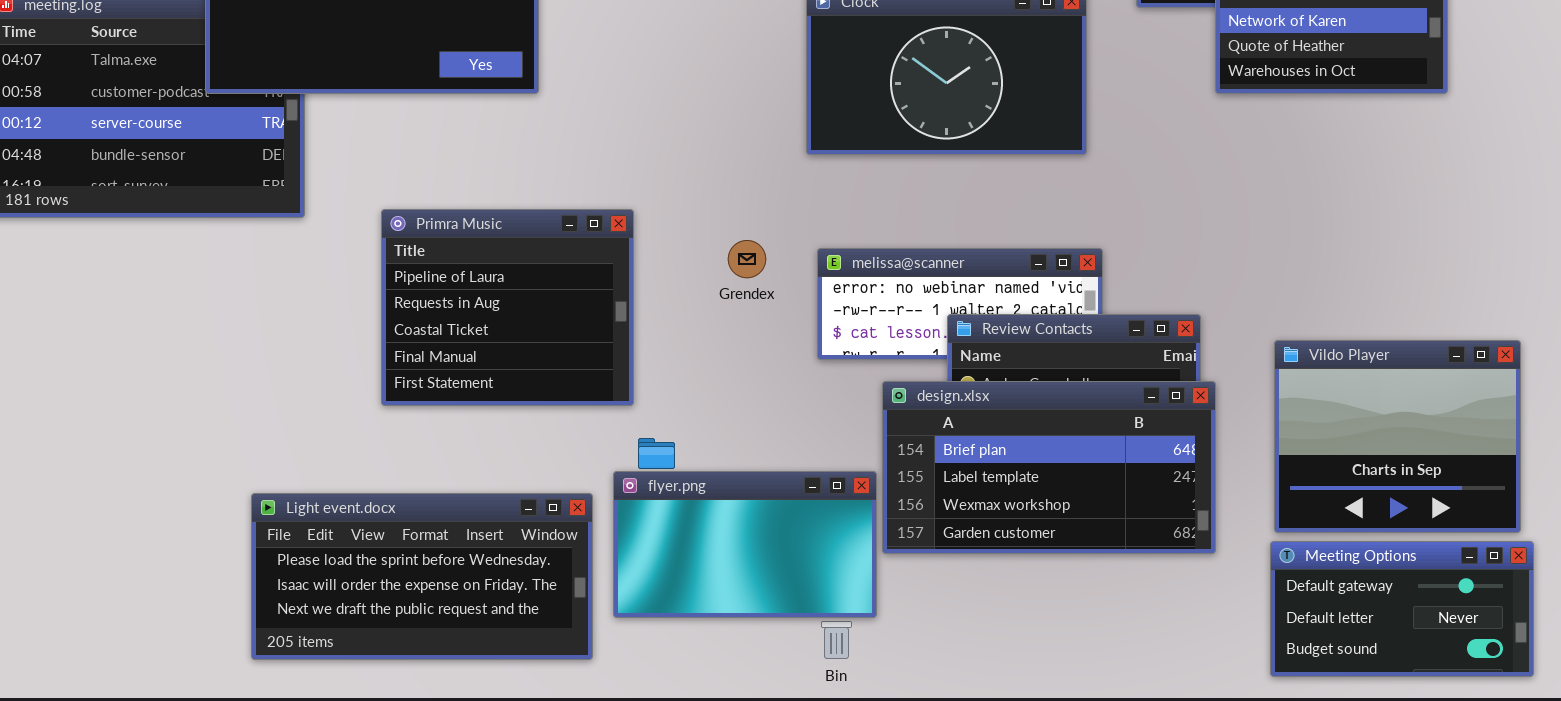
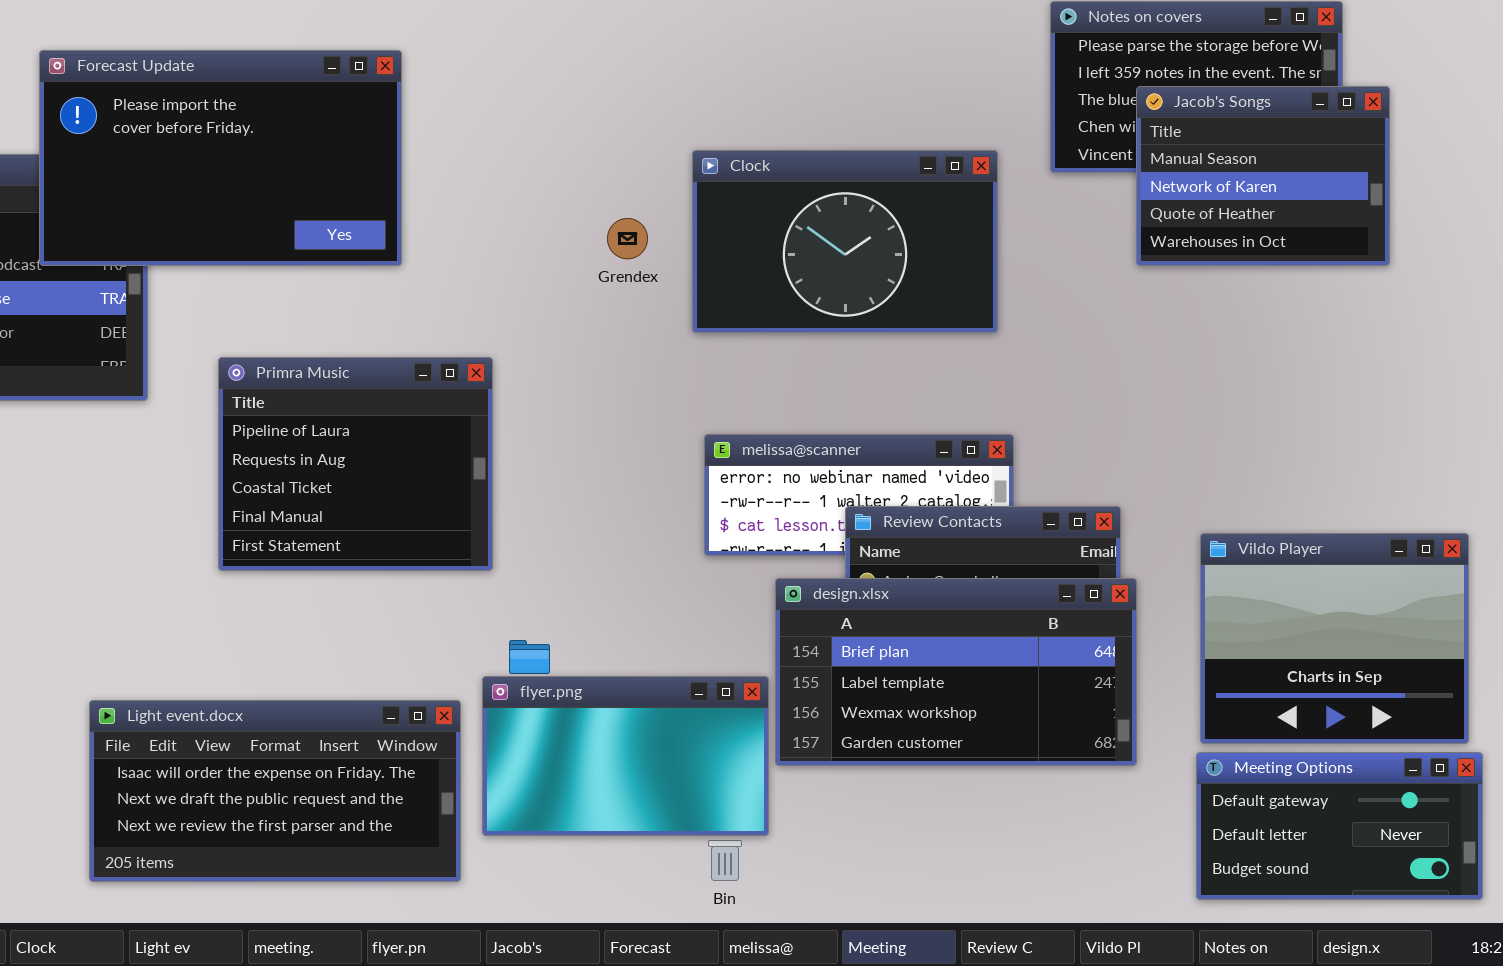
Primra Music: [381,209,634,406] -> [218,357,493,571], moved
Grendex: [728,240,766,278] -> [607,218,648,259], moved
Light event.docx: [251,493,593,660] -> [89,700,461,882], scrolled down 1 row

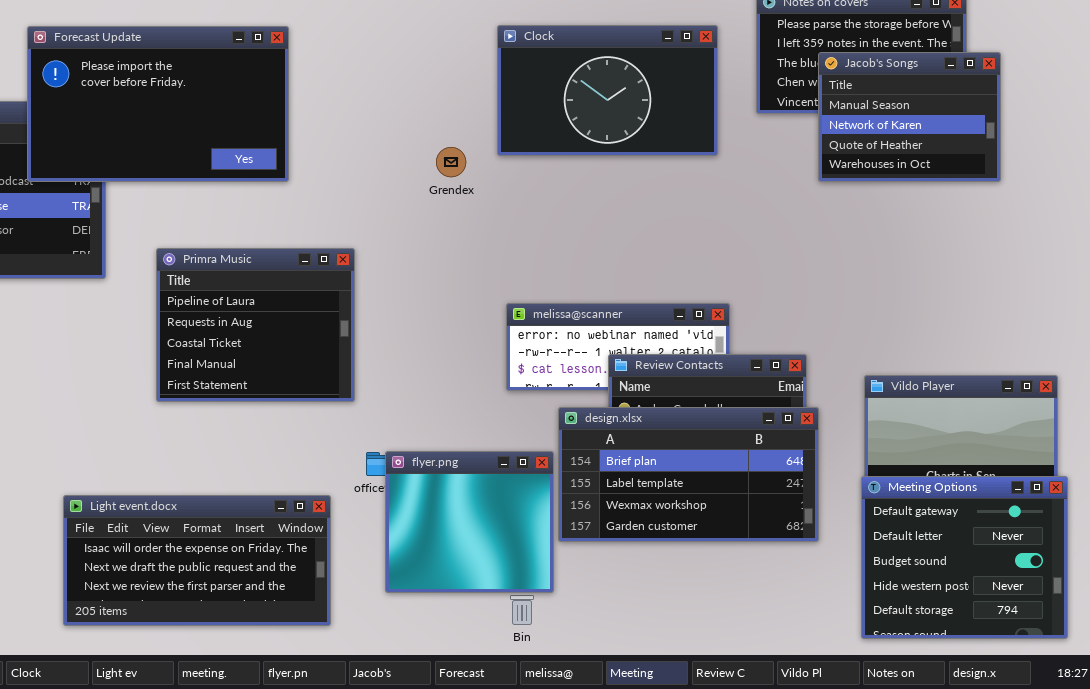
Clock: [692,150,998,333] -> [497,25,718,156], moved
flyer.png: [482,676,769,836] -> [385,451,554,593], resized
Meeting Options: [1196,752,1483,900] -> [861,476,1068,639], resized

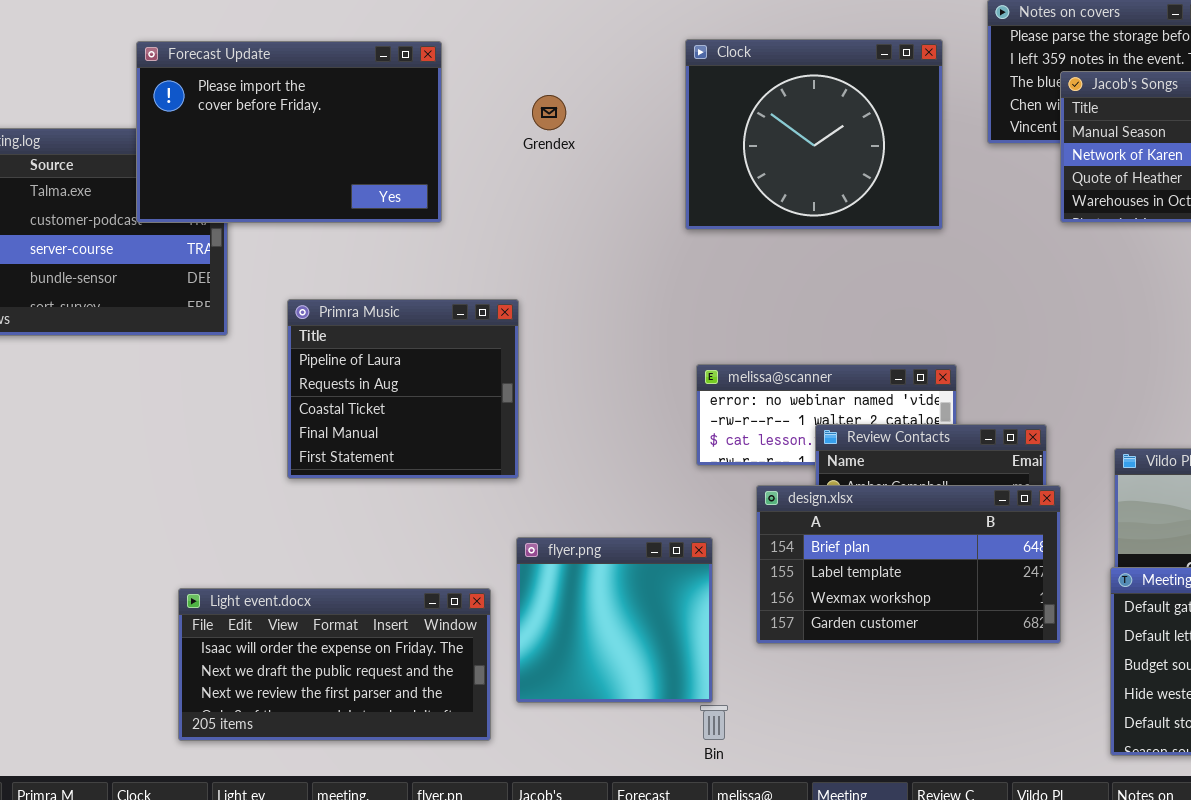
Clock: [497,25,718,156] -> [685,39,943,230], resized
Grendex: [436,147,466,177] -> [532,95,566,130], moved
flyer.png: [385,451,554,593] -> [516,537,713,703], moved

